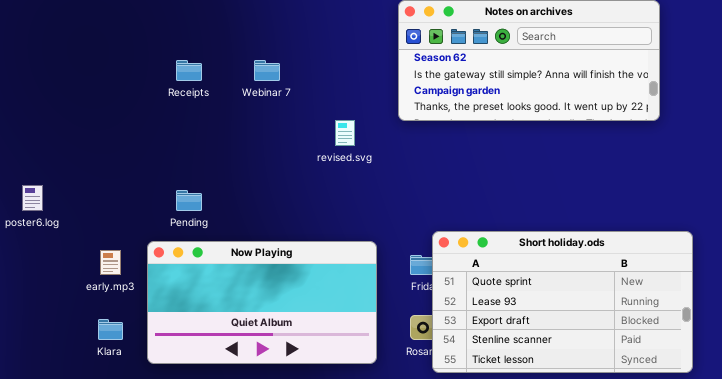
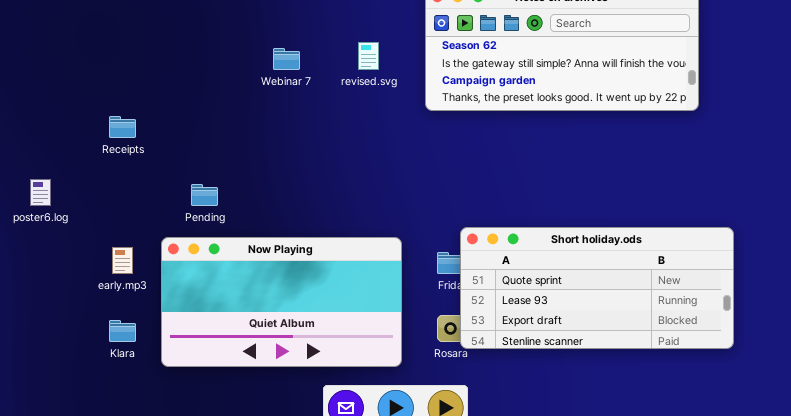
Receipts: [176,60,202,81] -> [109,116,136,138], moved
revised.svg: [335,120,355,146] -> [358,42,379,70], moved
Short holiday.ods: [432,231,693,373] -> [460,227,734,349], resized

